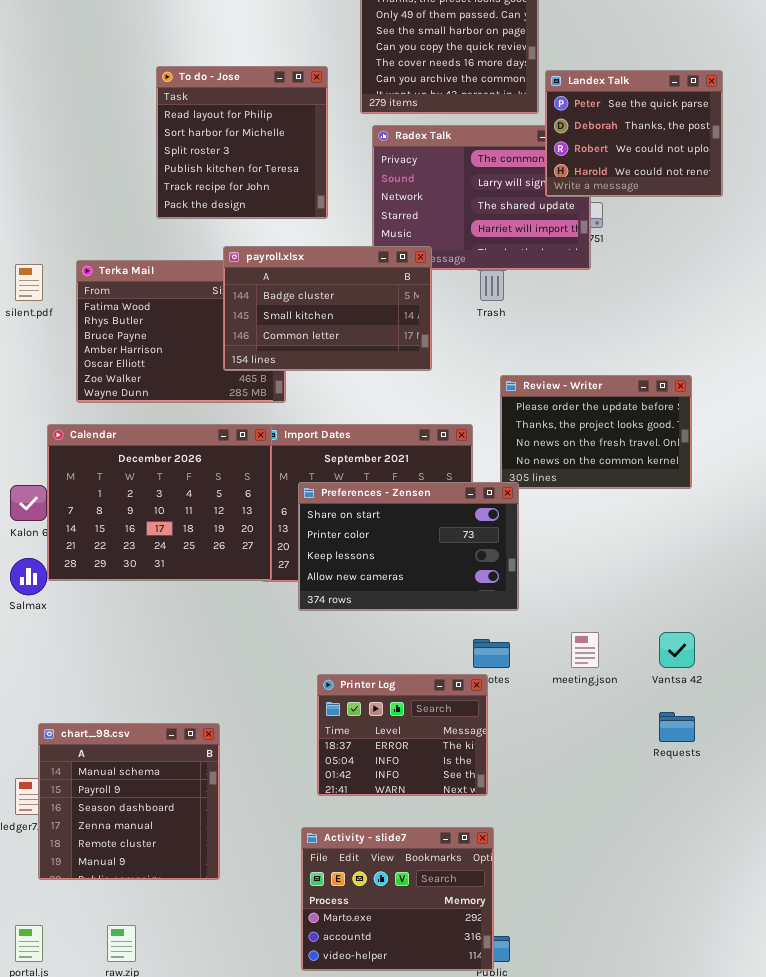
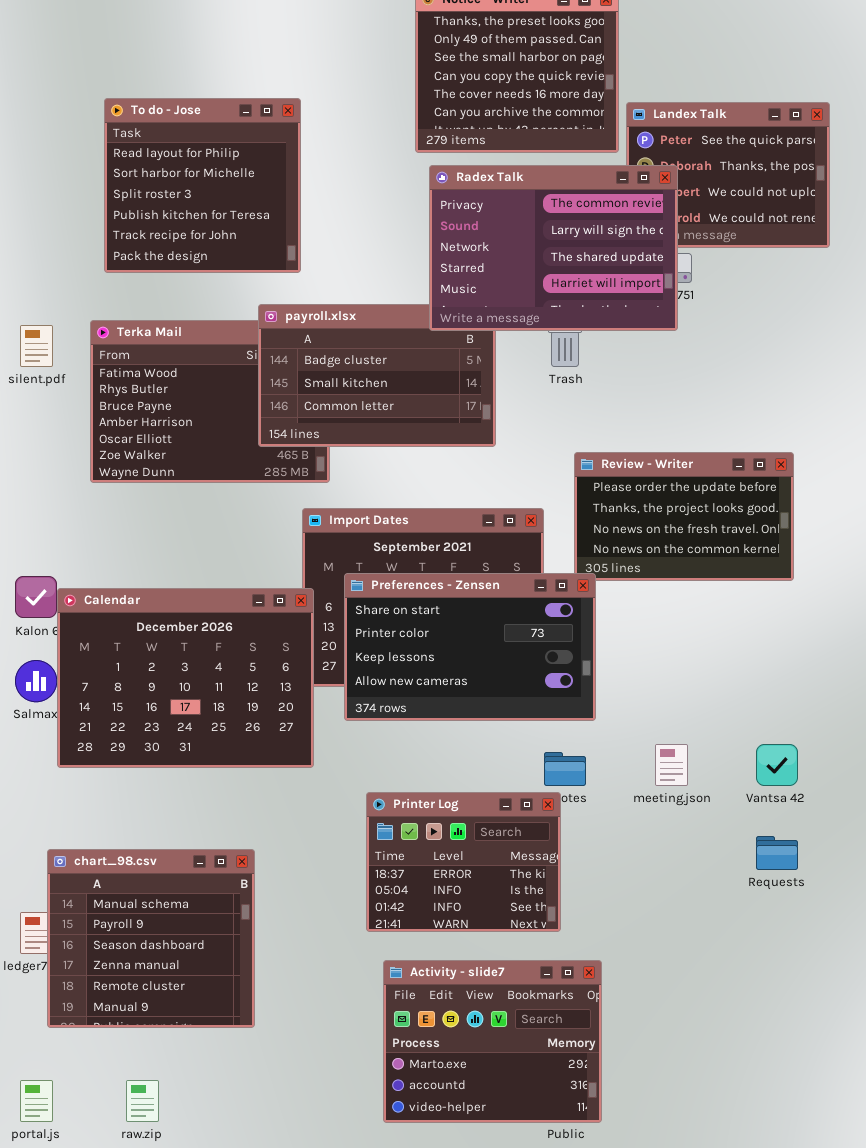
To do - Jose: [156,66,328,219] -> [104,98,301,273], moved
Radex Talk: [372,125,591,270] -> [429,165,678,331], raised
Calendar: [47,424,272,581] -> [57,588,314,768], moved
Activity - slide7: [301,827,494,971] -> [383,960,602,1123], moved

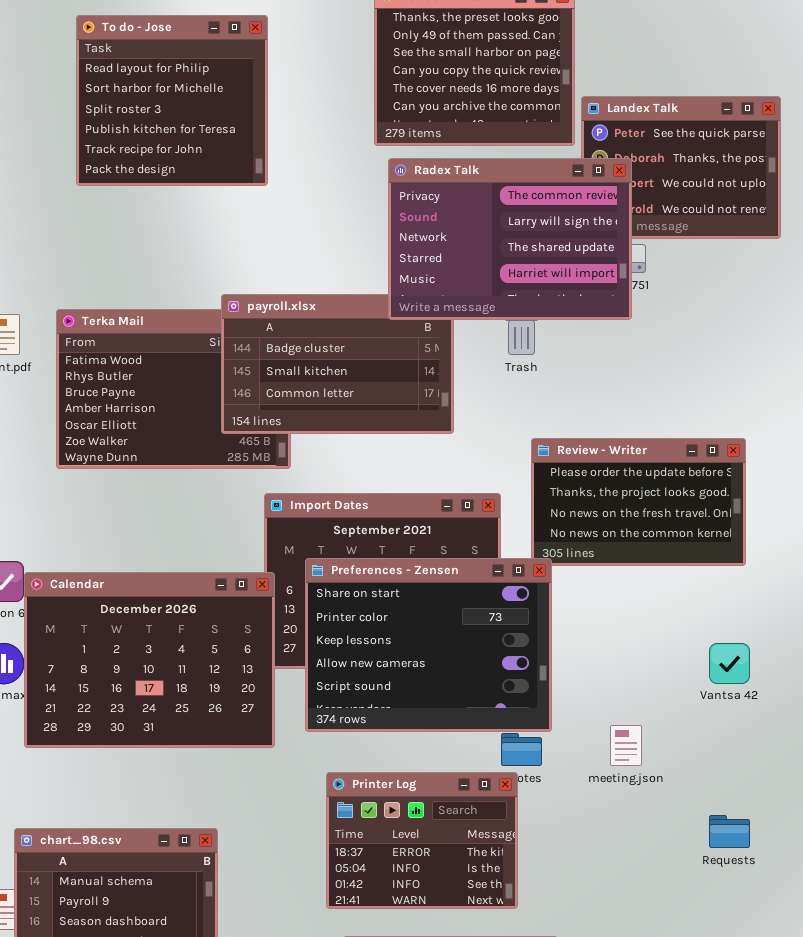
To do - Jose: [104,98,301,273] -> [76,15,268,186], moved
Preferences - Zensen: [344,573,596,721] -> [305,558,552,732], resized
Vantsa 42: [756,744,798,786] -> [709,643,750,684], moved

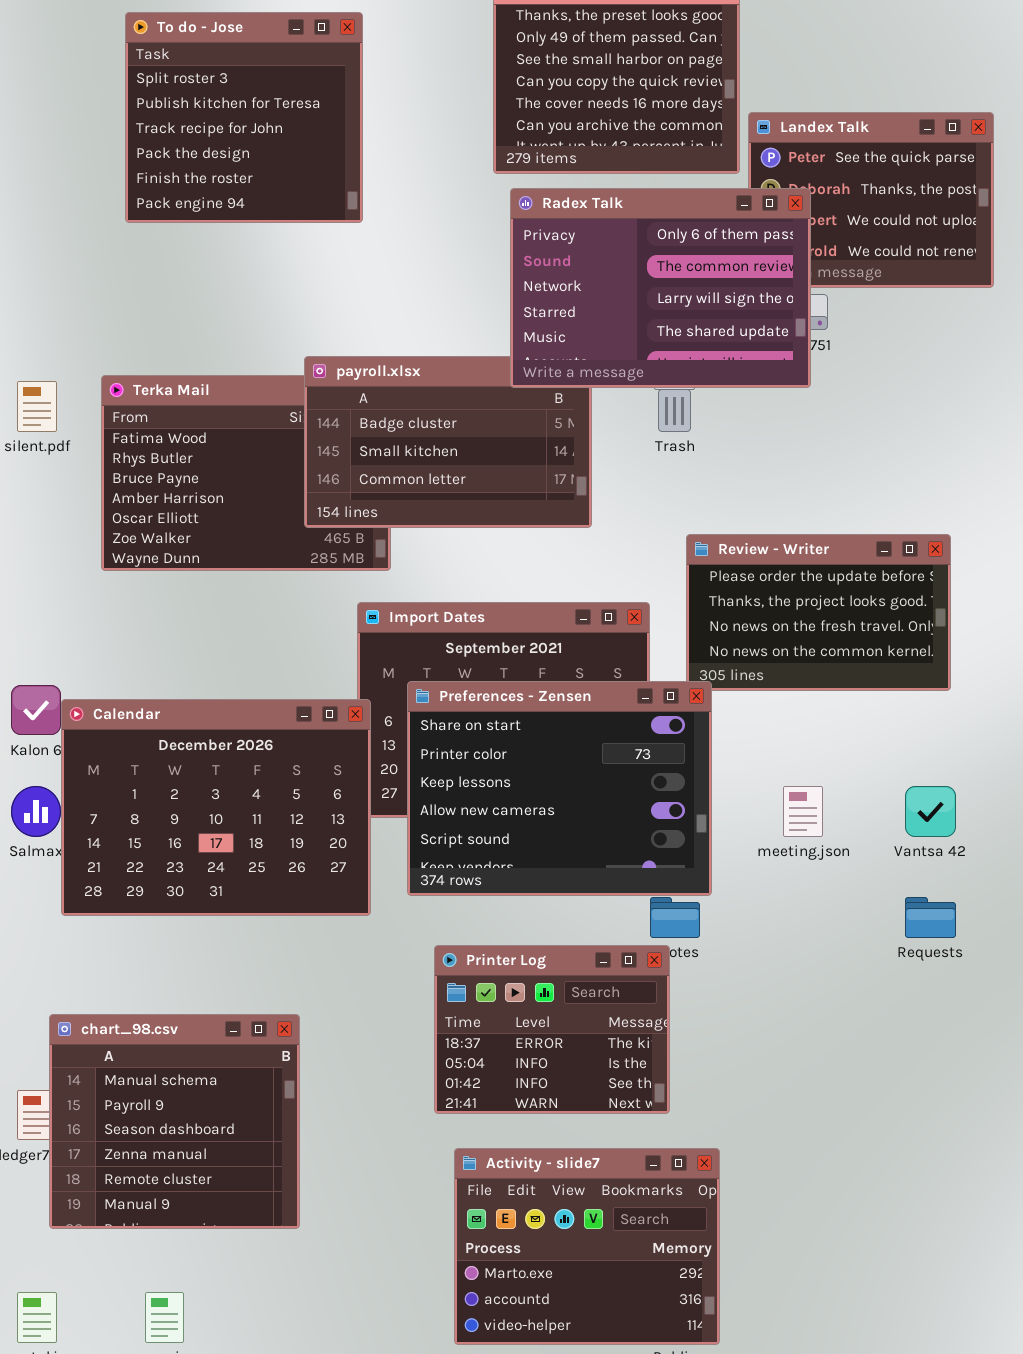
To do - Jose: [76,15,268,186] -> [125,12,363,223], scrolled down 2 rows
Radex Talk: [388,158,632,320] -> [510,188,811,388], scrolled up 1 row
meeting.json: [610,725,642,766] -> [783,786,823,837], moved
Requests: [709,815,750,848] -> [905,897,956,938], moved

